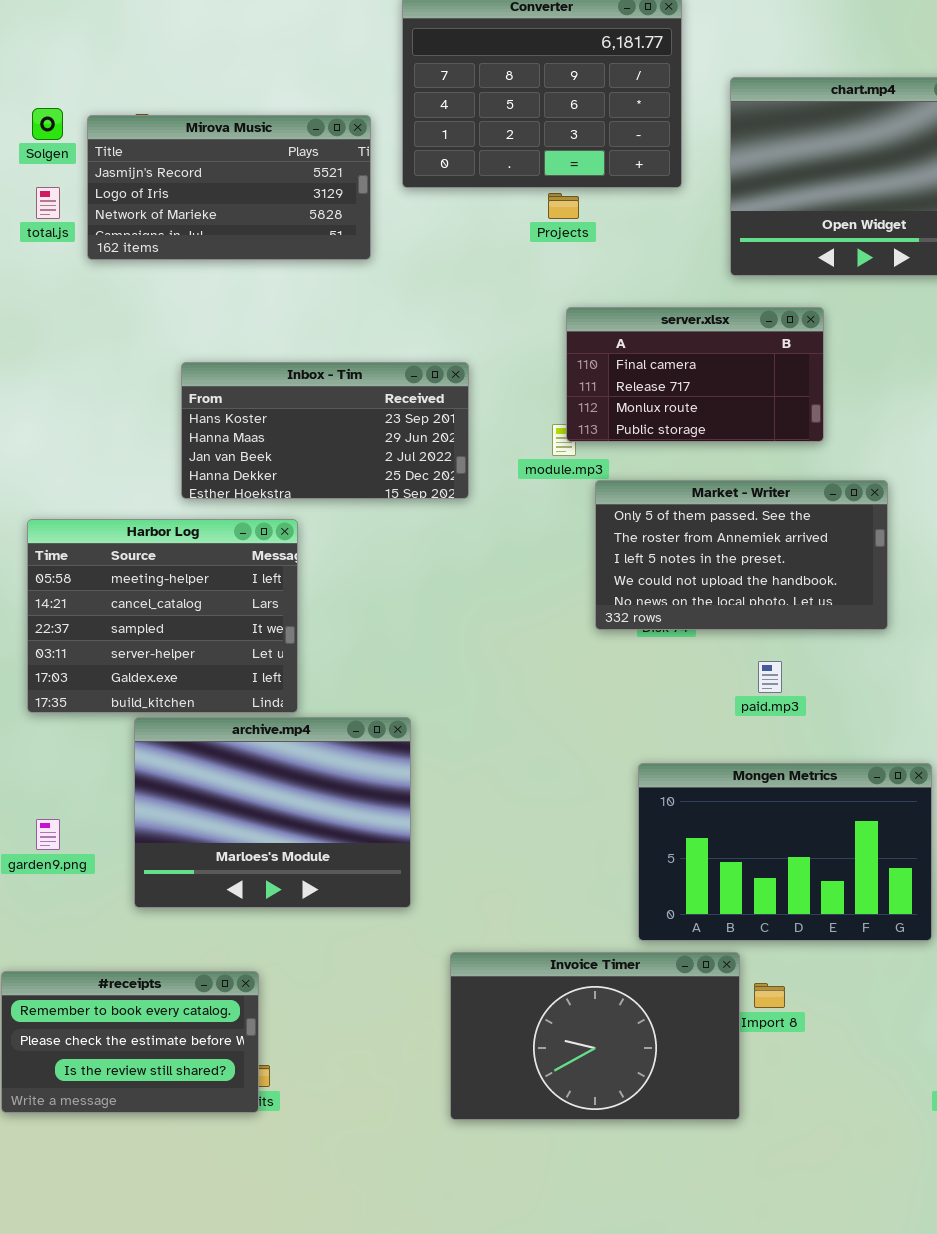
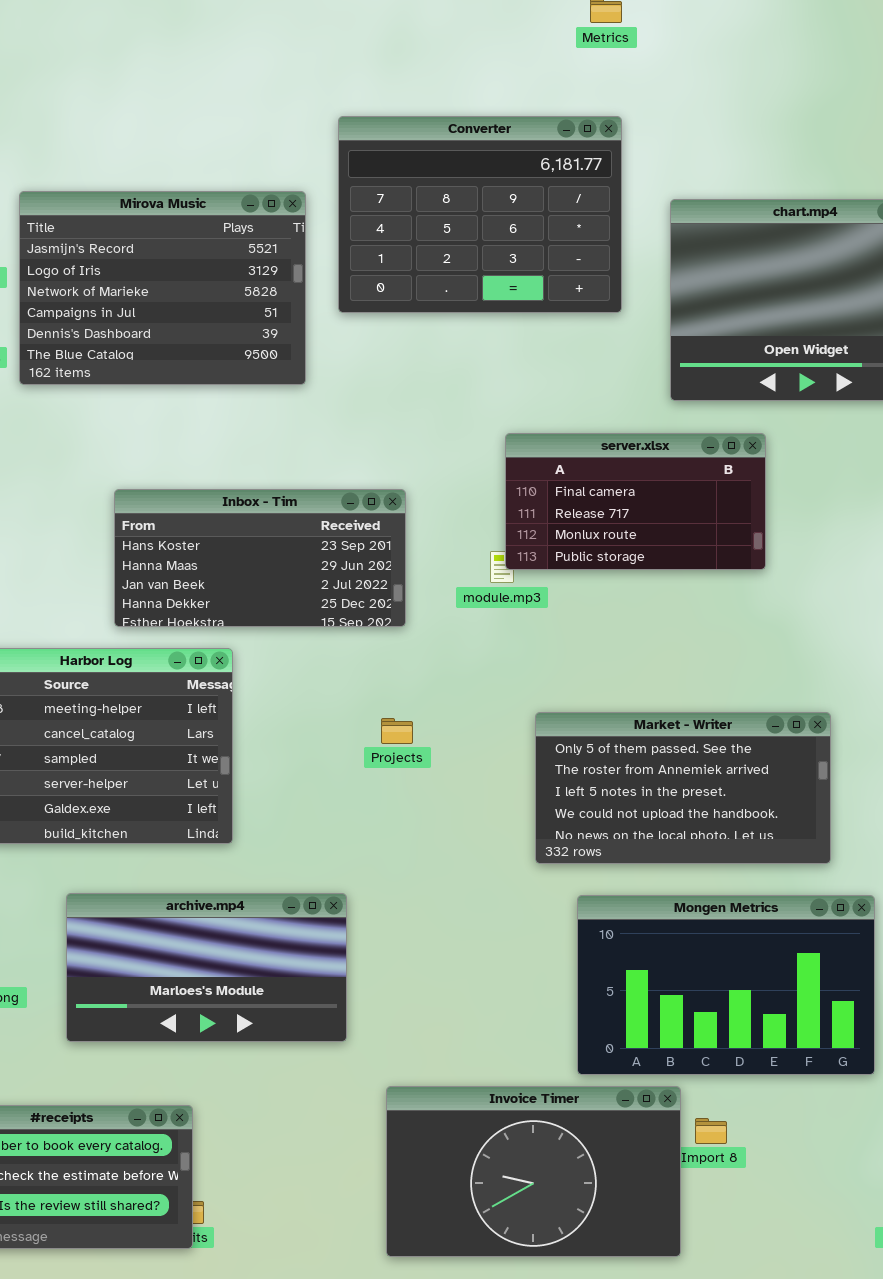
Mirova Music: [87,115,371,260] -> [19,191,306,385], resized
Projects: [548,193,579,219] -> [381,718,413,744], moved
Market - Writer: [595,480,888,630] -> [535,712,831,864], moved
archive.mp4: [134,717,411,908] -> [66,893,347,1042], resized

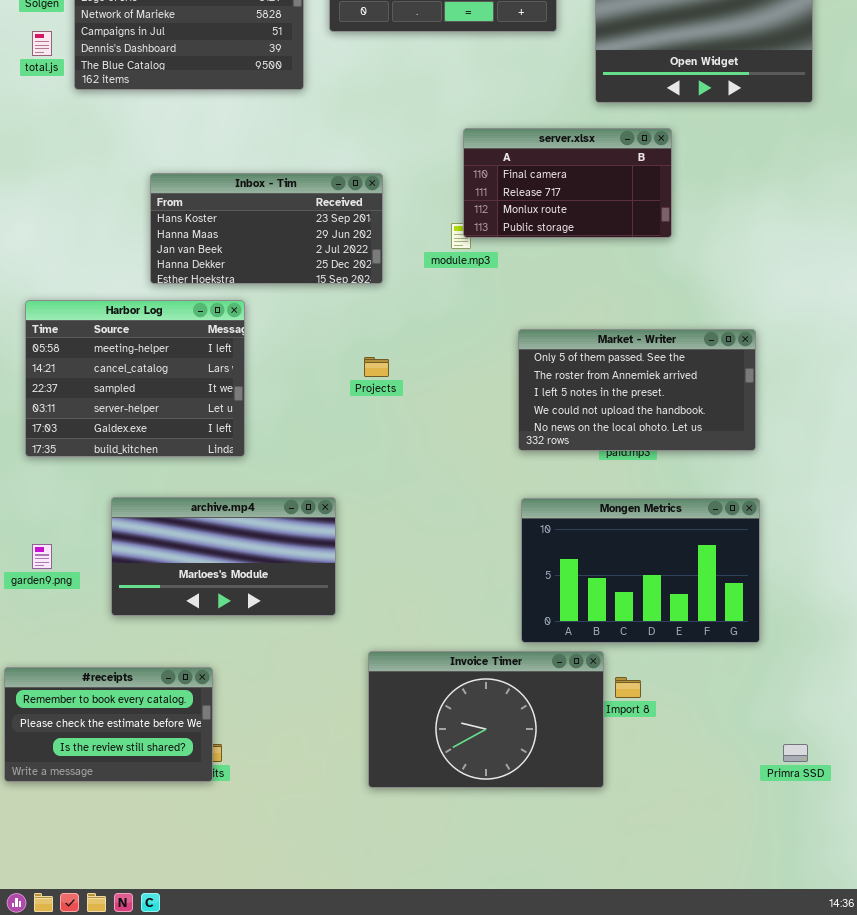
Market - Writer: [535,712,831,864] -> [518,329,756,451], moved

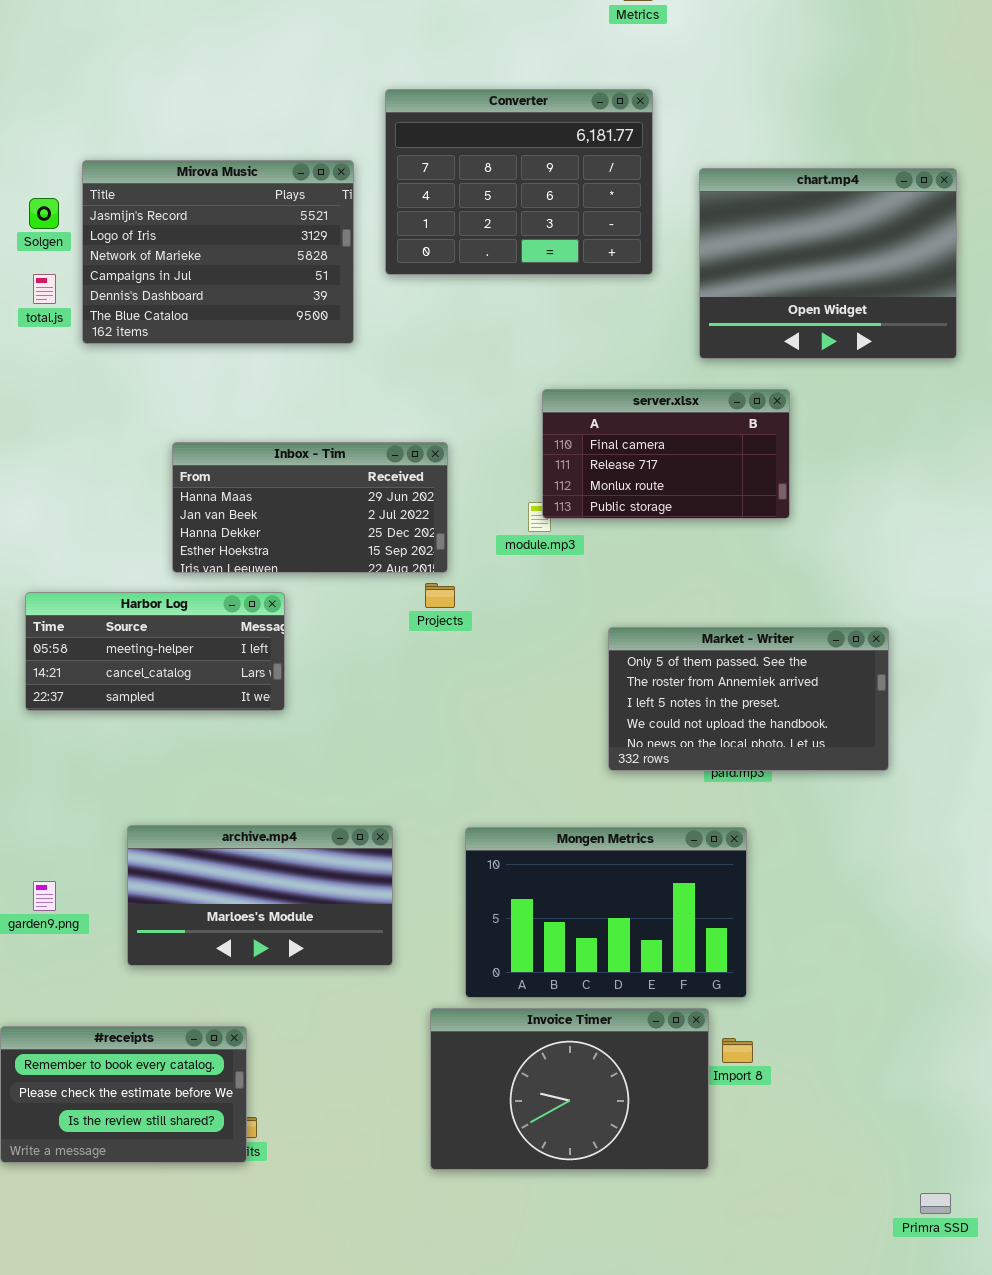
Inbox - Tim: [150,173,383,284] -> [172,442,448,573], scrolled down 1 row
Harbor Log: [25,300,245,457] -> [25,592,285,711], resized
Projects: [364,357,389,377] -> [425,583,455,608], moved
Mongen Metrics: [521,498,760,643] -> [465,827,747,998], moved
Primra SSD: [783,744,808,762] -> [920,1193,951,1214], moved

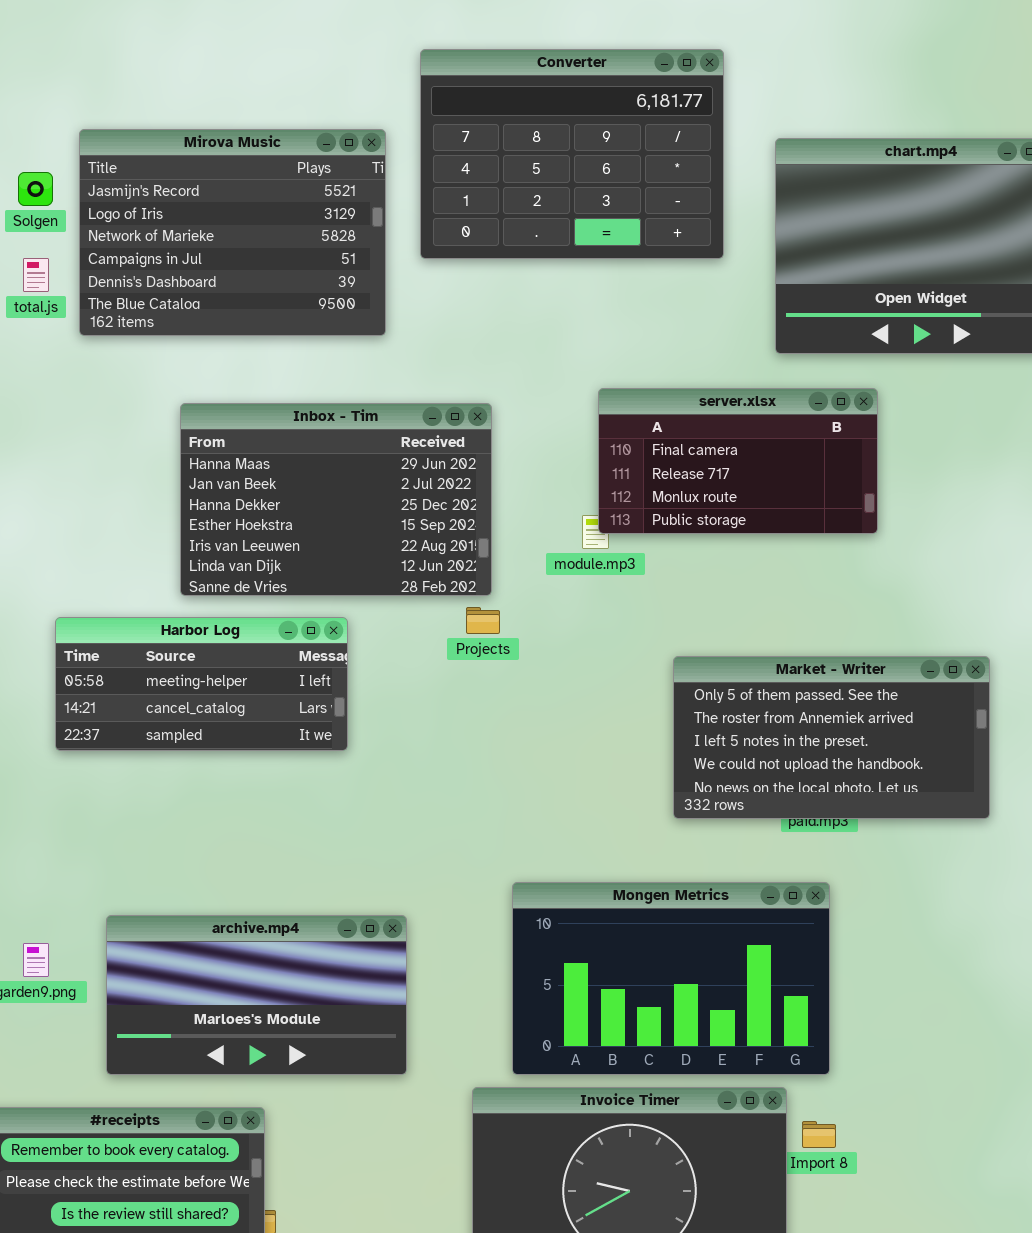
Inbox - Tim: [172,442,448,573] -> [180,403,492,596], resized
Harbor Log: [25,592,285,711] -> [55,617,348,751], moved
archive.mp4: [127,825,393,966] -> [106,915,407,1075], moved

